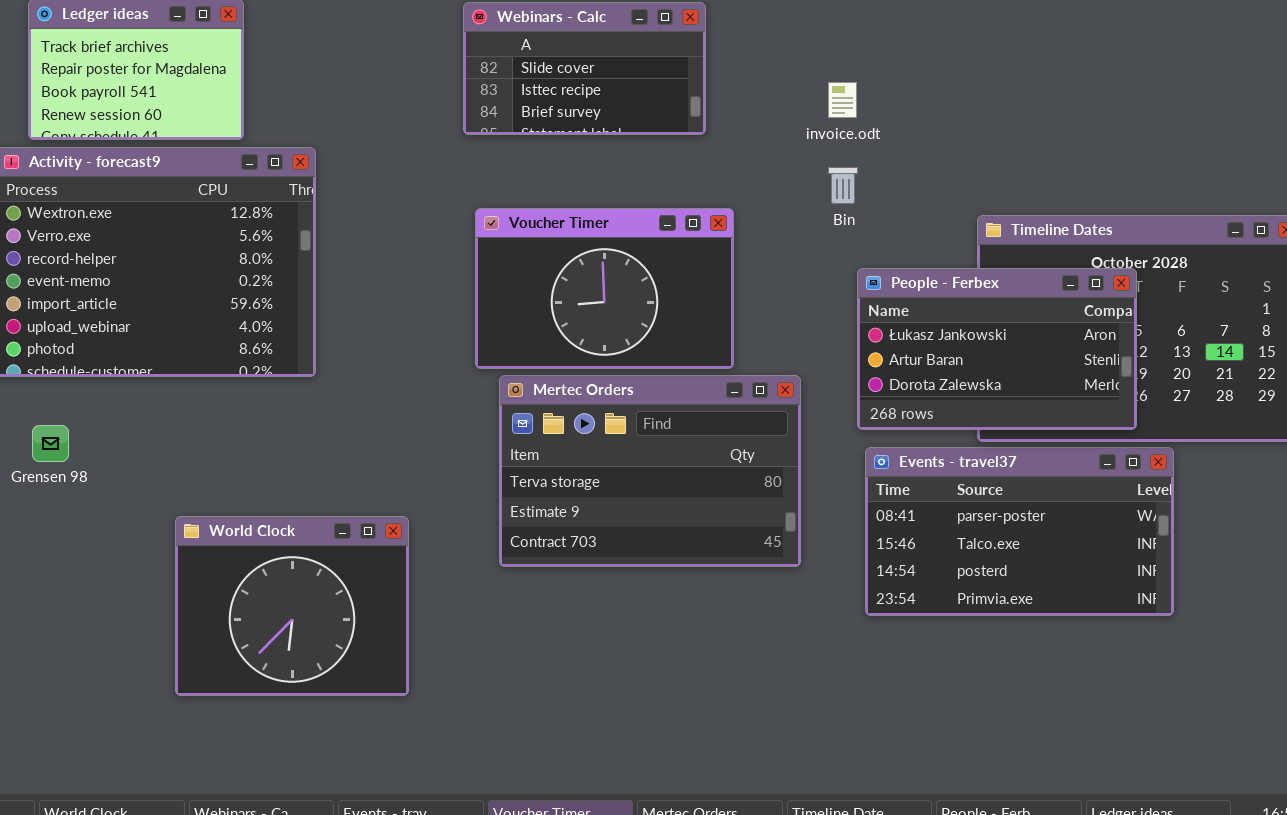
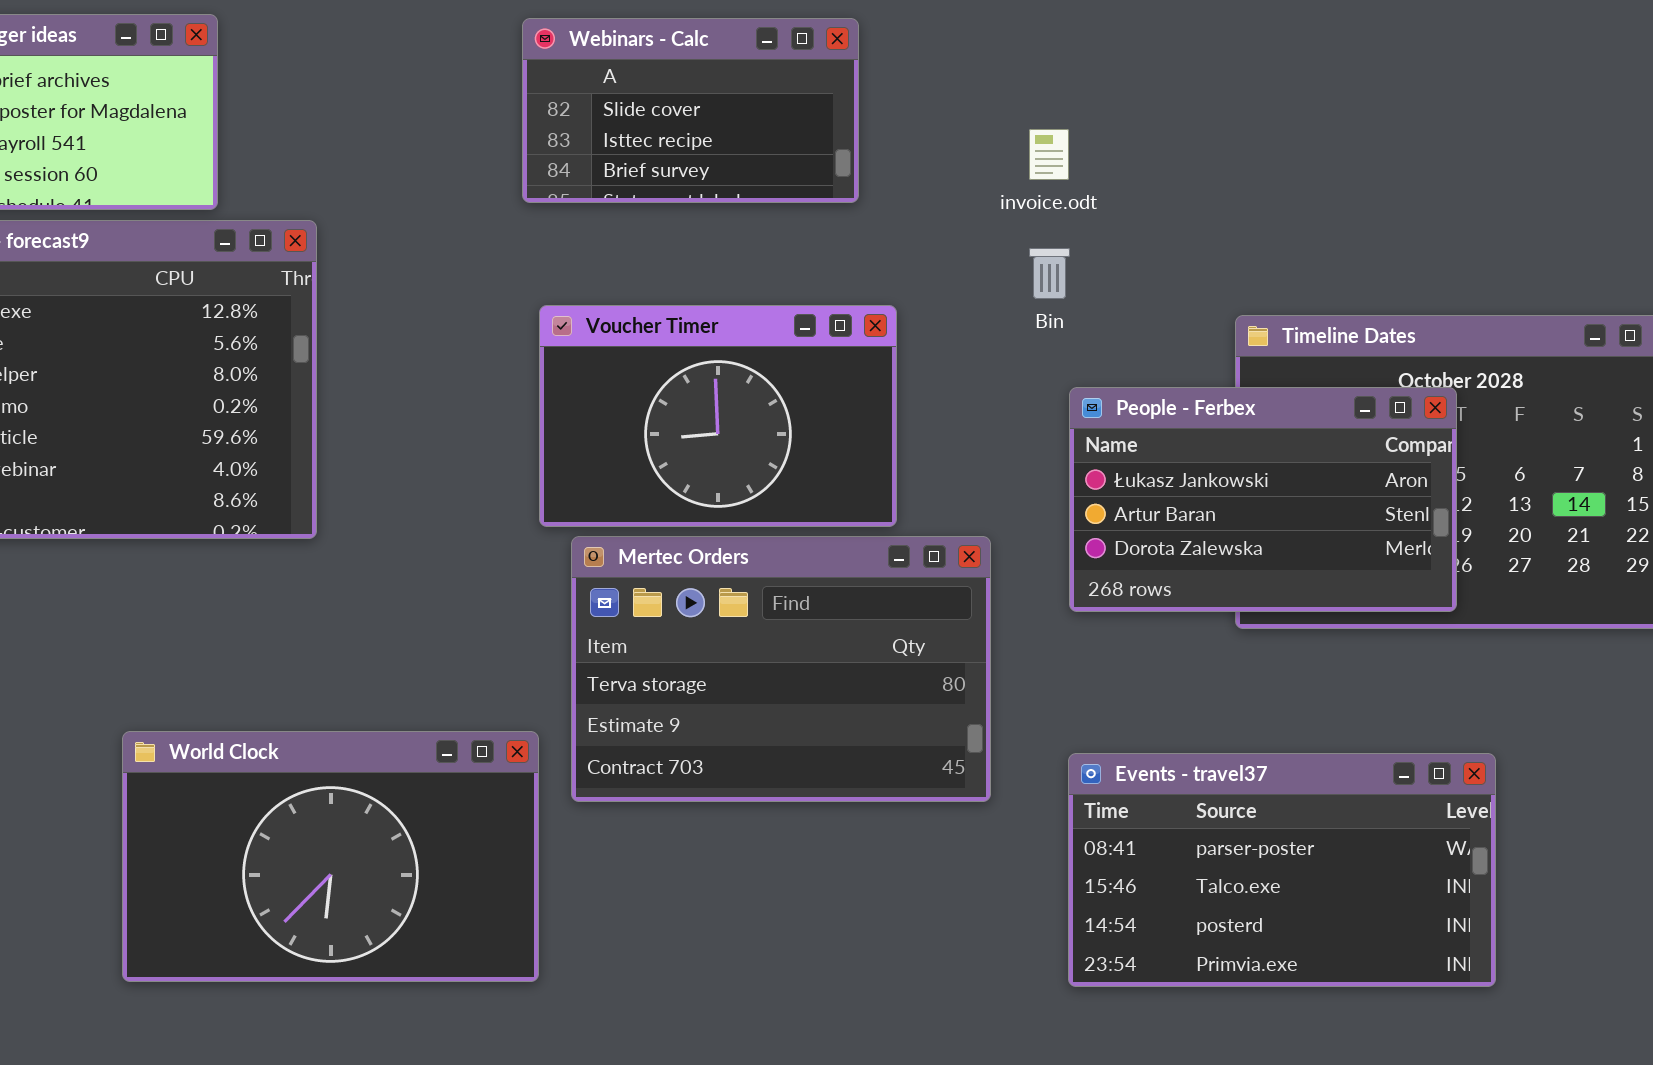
Events - travel37: [865,447,1174,616] -> [1068,753,1496,987], moved
World Clock: [175,516,409,696] -> [122,731,539,982], resized

